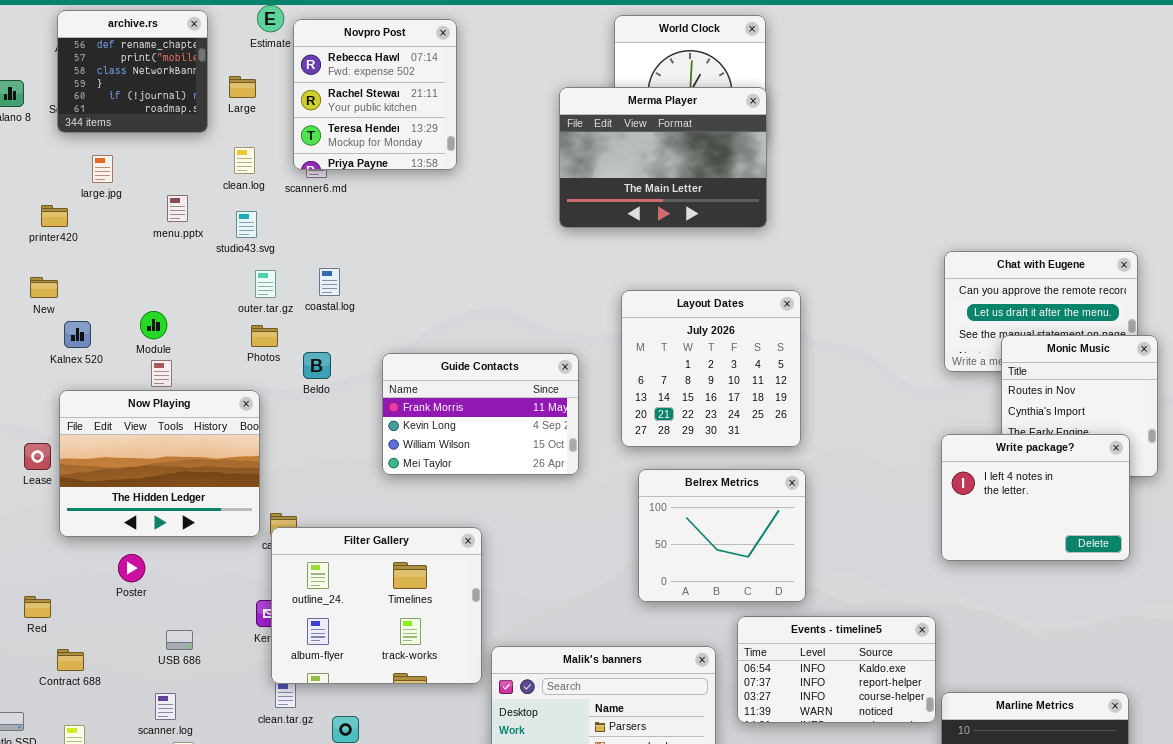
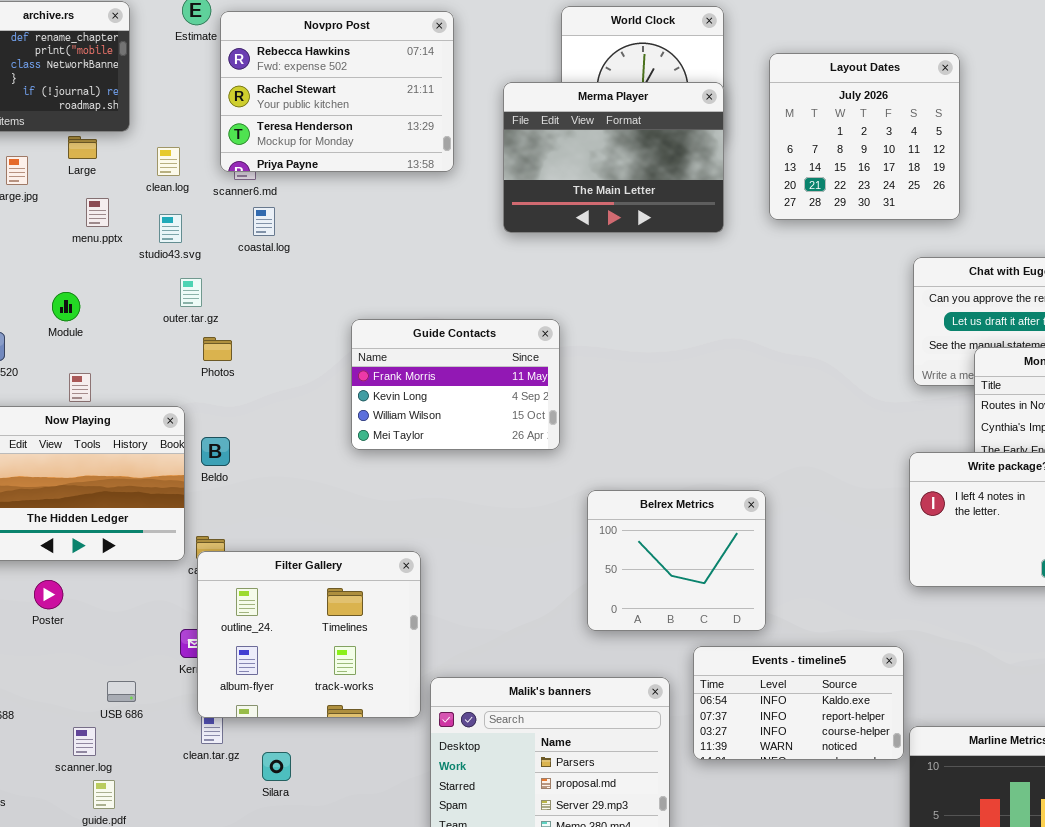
Novpro Post: [293,19,457,170] -> [220,11,454,172], resized
Large: [229,76,256,98] -> [68,136,97,159], moved
coastal.log: [319,268,340,296] -> [253,207,275,236], moved
Layout Dates: [621,290,801,447] -> [769,53,960,220], moved
Module: [140,311,167,339] -> [52,292,80,321], moved
Photos: [251,325,278,347] -> [203,337,232,361], moved
Beldo: [303,352,331,379] -> [201,437,230,466], moved
Guide Contacts: [382,353,579,475] -> [351,319,560,450], moved
USB 686: [166,630,193,650] -> [107,681,136,702], moved

